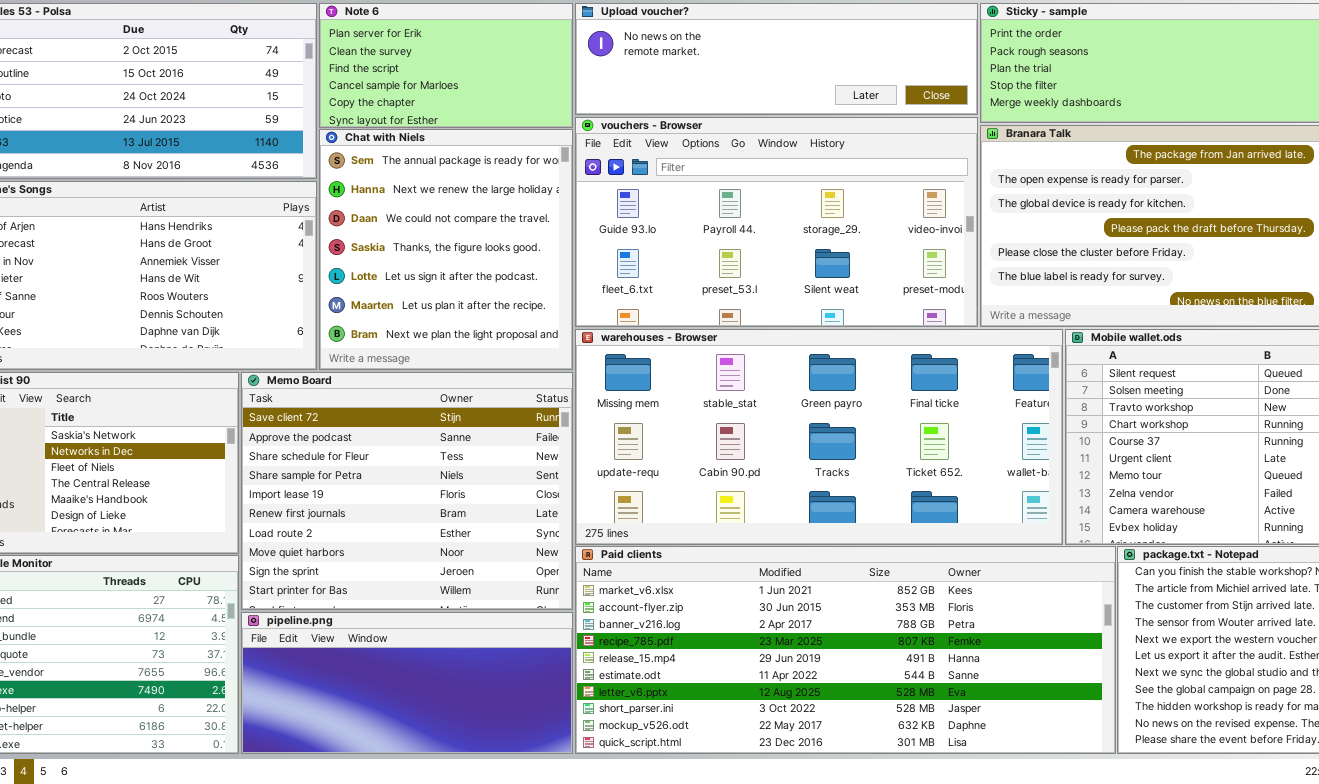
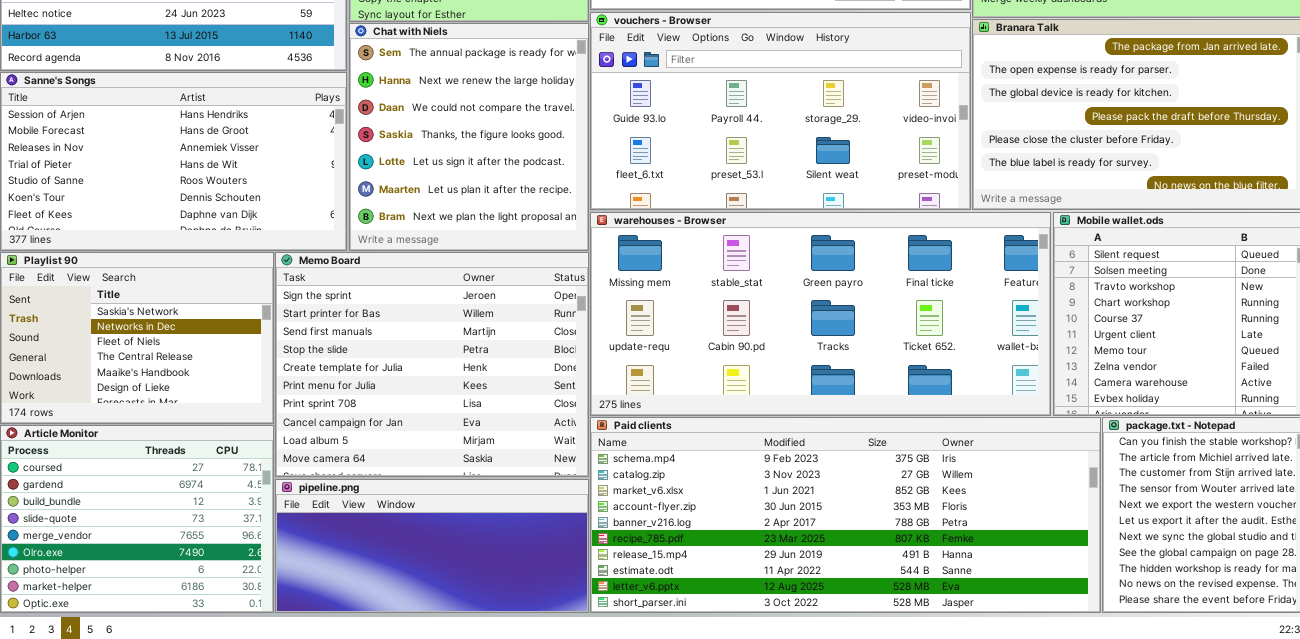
Memo Board: [241,372,573,610] -> [275,252,589,477], scrolled down 8 rows
Paid clients: [575,546,1116,754] -> [590,417,1101,613], scrolled up 2 rows

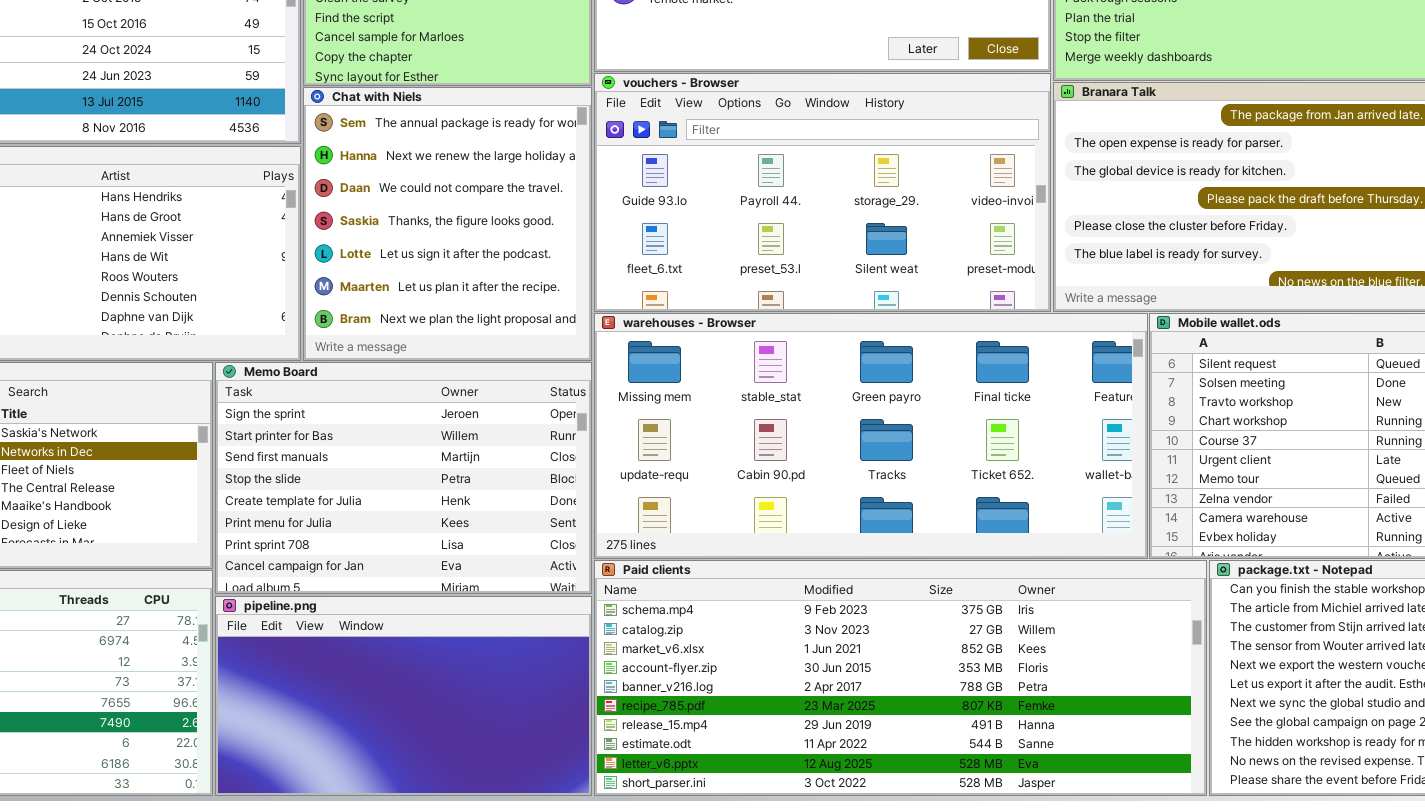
Memo Board: [275,252,589,477] -> [215,362,592,594], resized
pipeline.png: [275,479,589,613] -> [215,596,592,796], resized

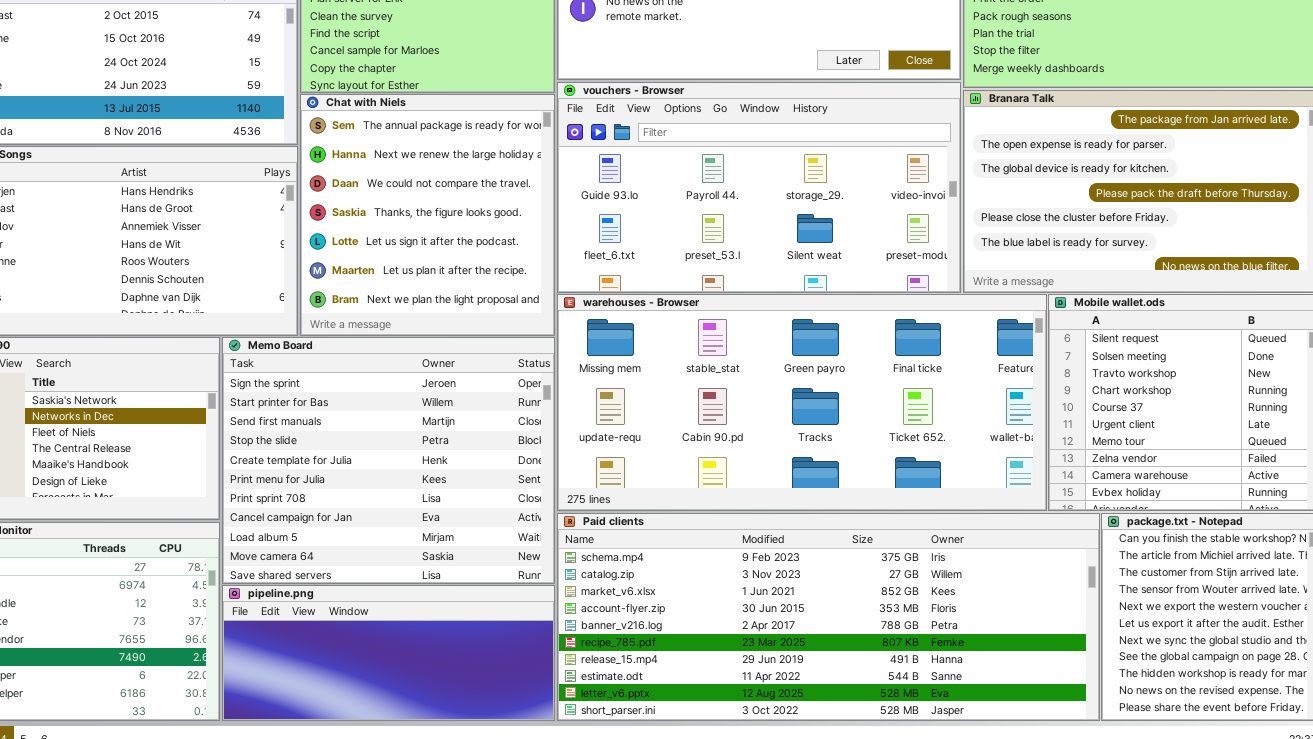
Memo Board: [215,362,592,594] -> [222,337,555,584], resized
pipeline.png: [215,596,592,796] -> [222,585,555,721], resized

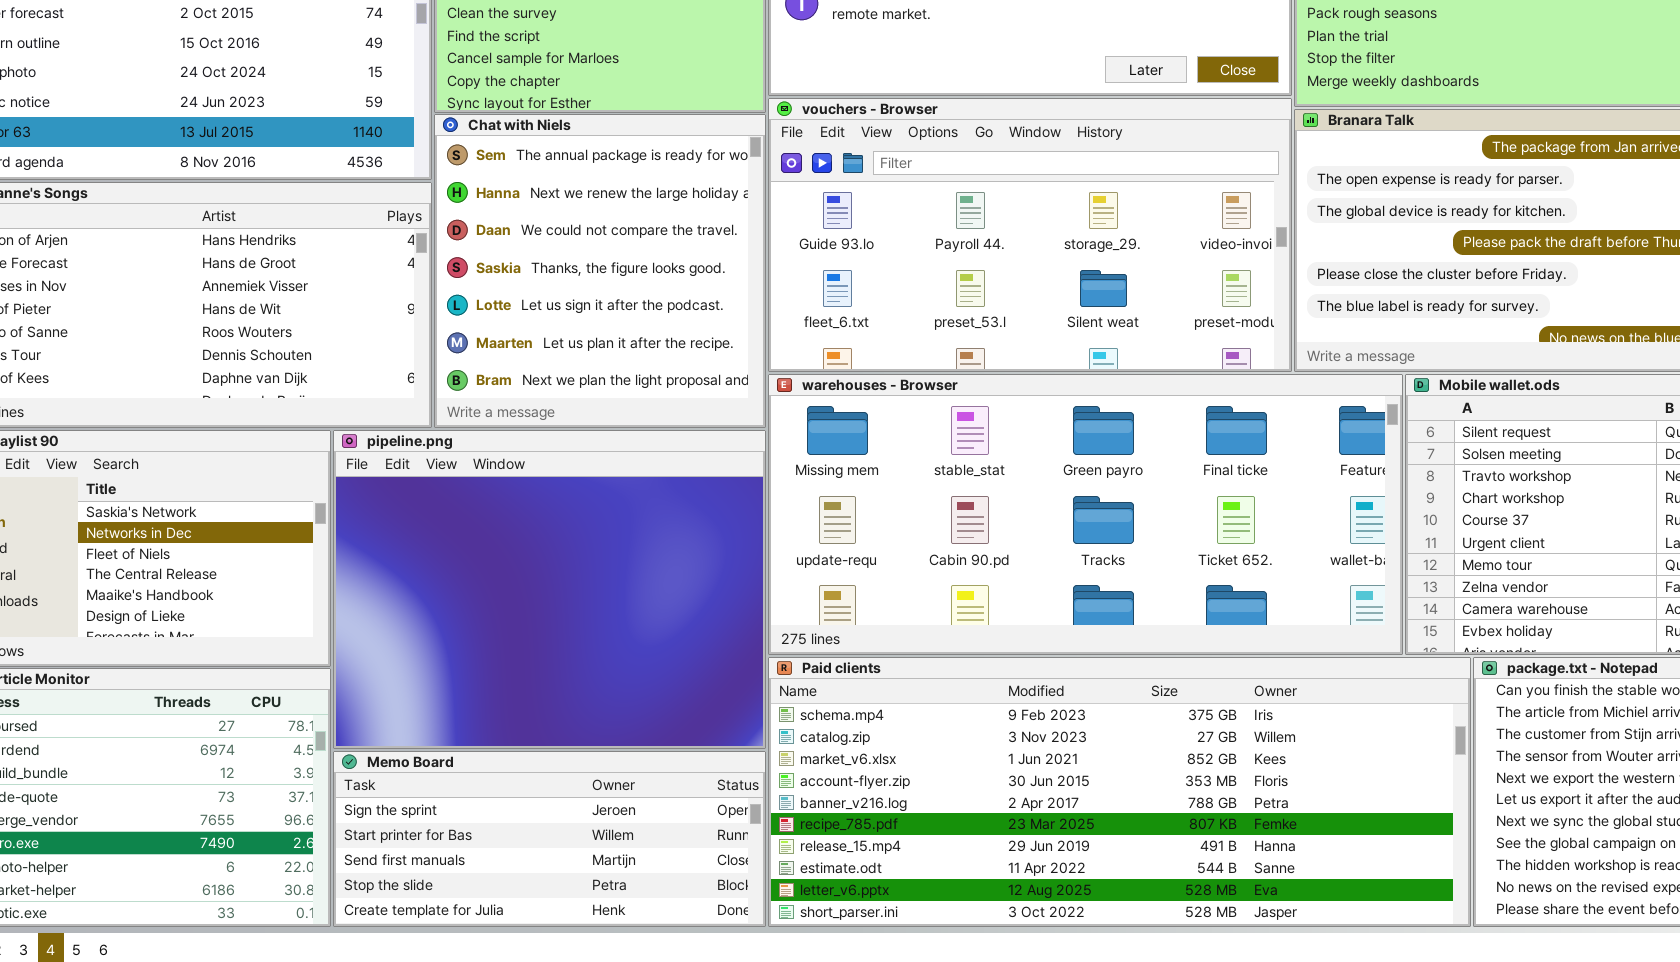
Memo Board: [222,337,555,584] -> [333,751,766,927], moved, resized
pipeline.png: [222,585,555,721] -> [333,430,766,749], moved, resized

